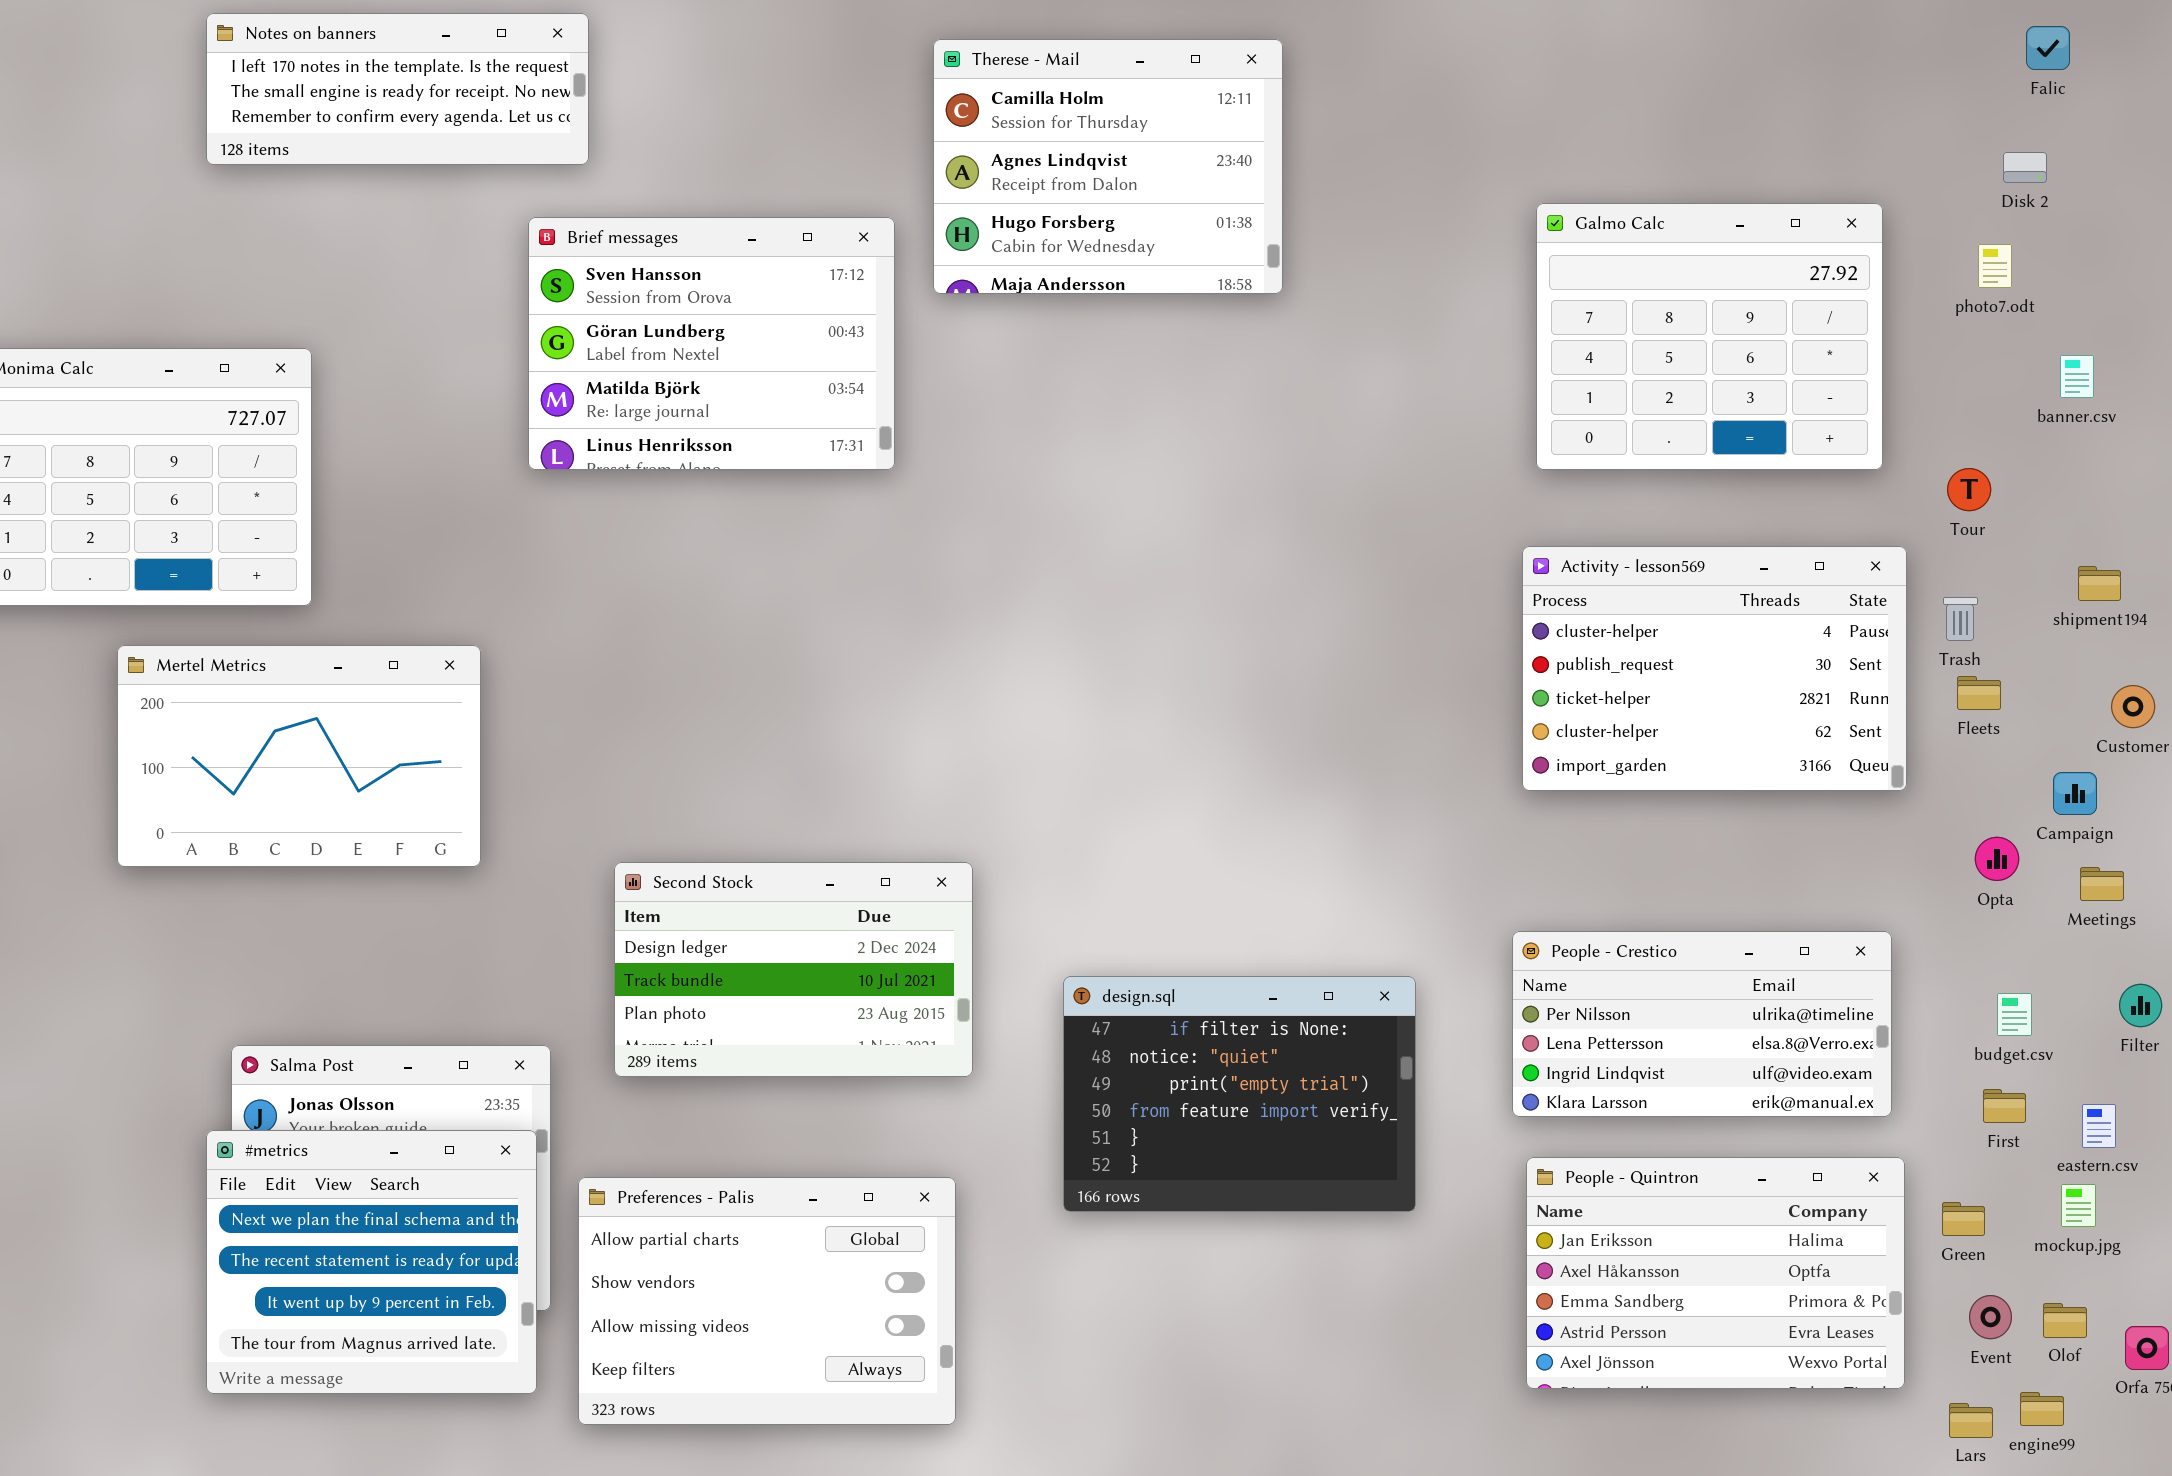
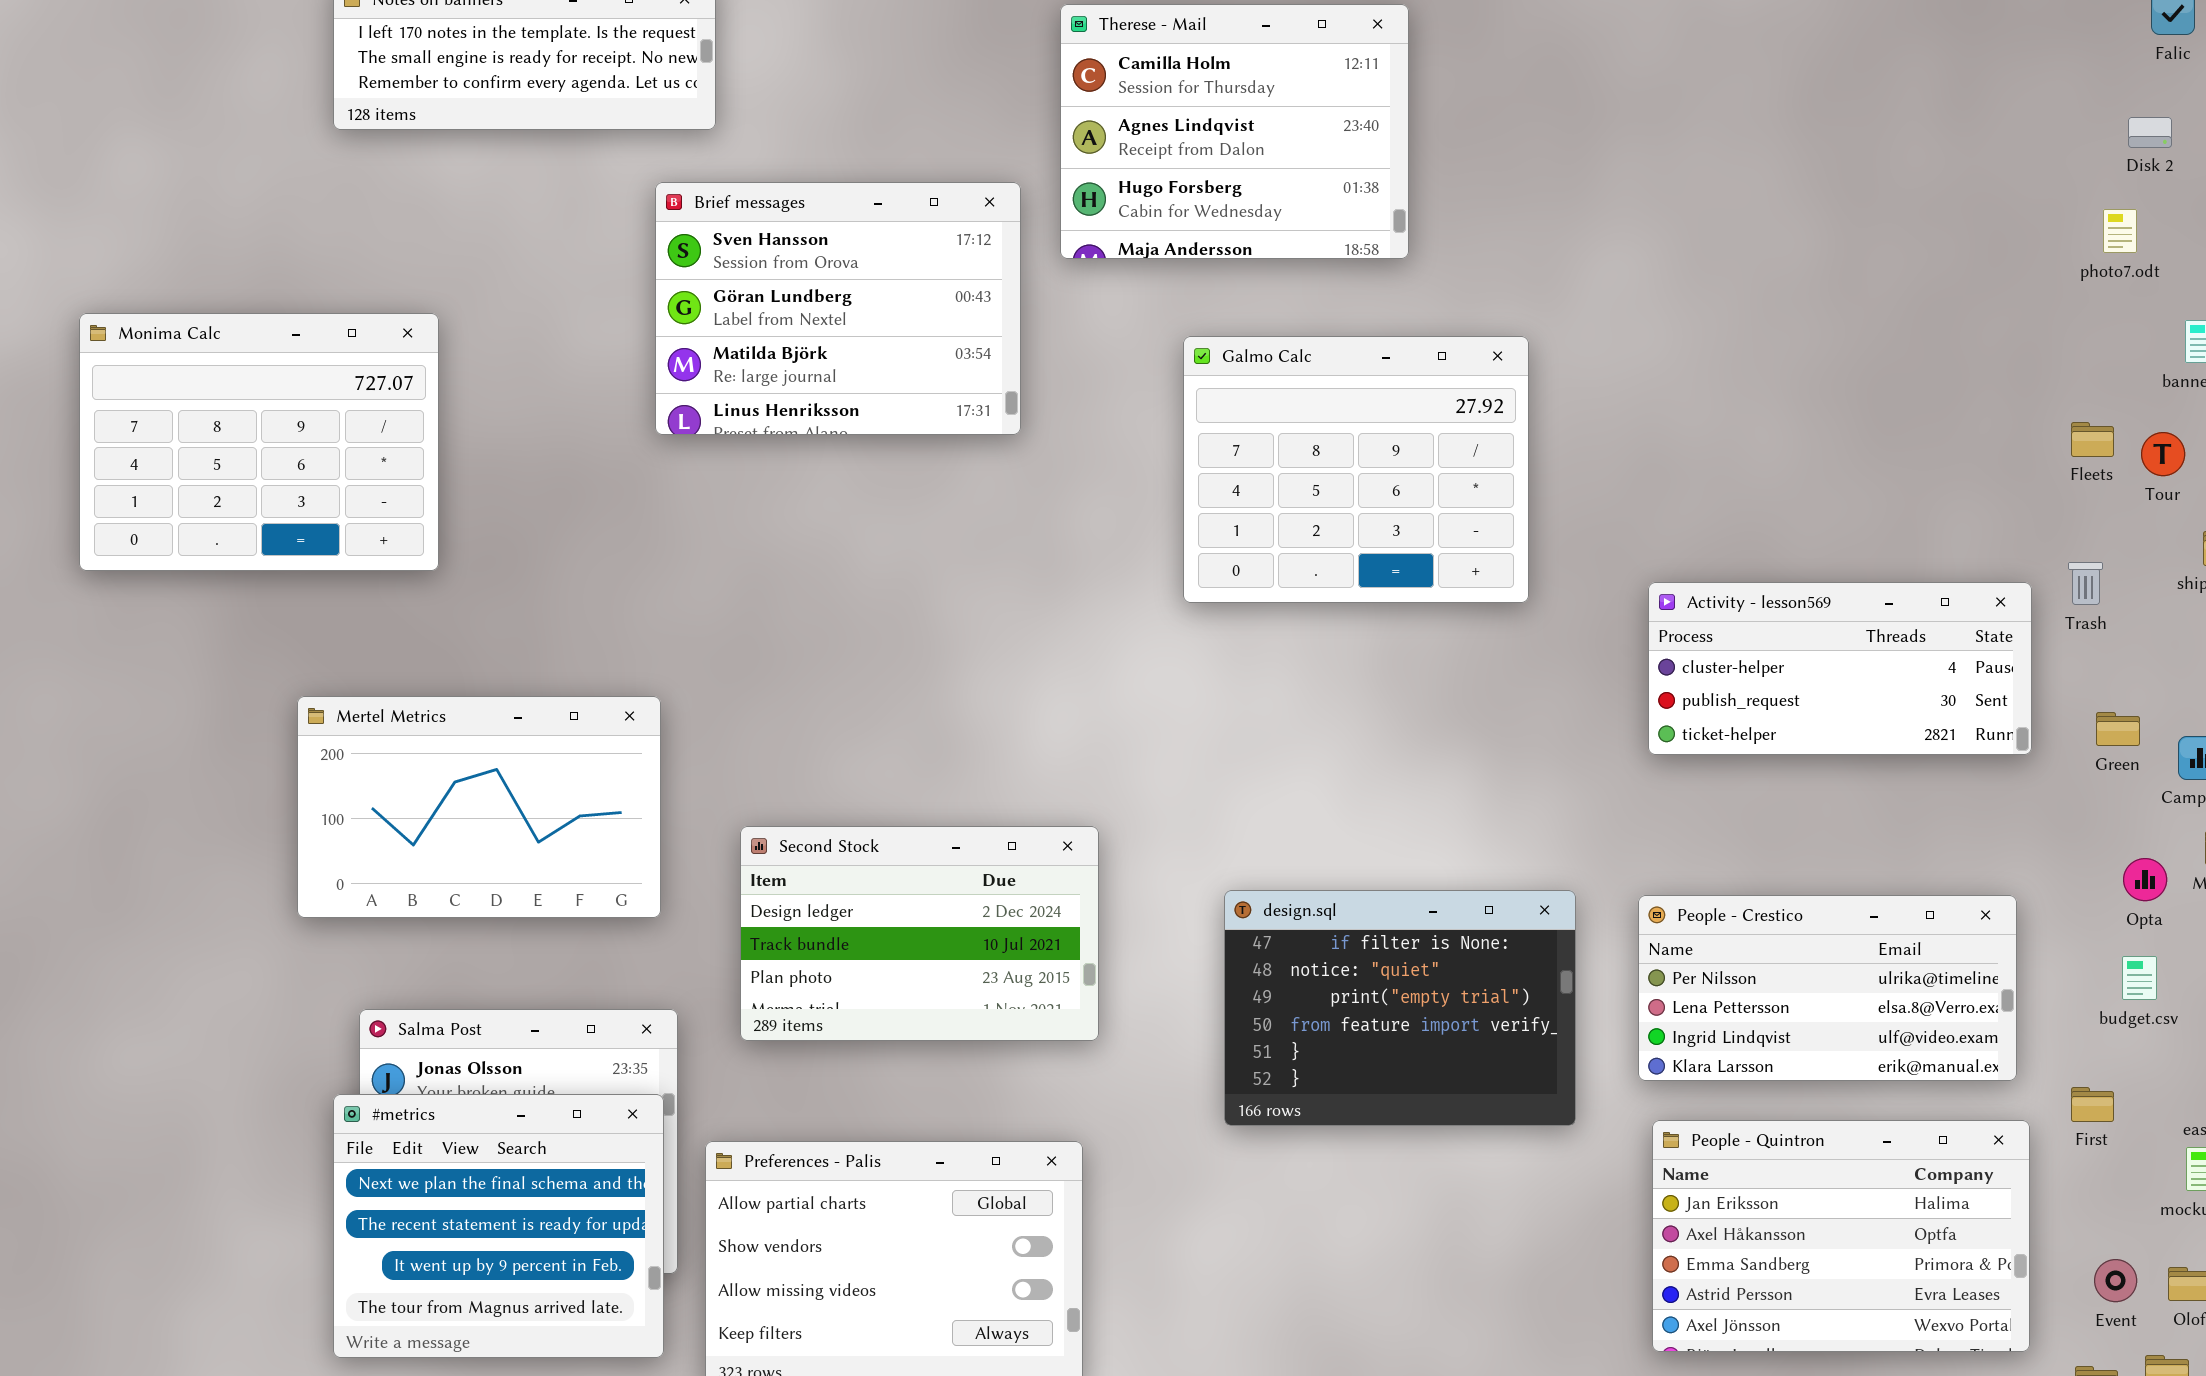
Galmo Calc: [1536,203,1883,470] -> [1183,336,1529,603], moved
Tour: [1947,468,1991,511] -> [2141,432,2185,476], moved
Activity - lesson569: [1522,546,1907,791] -> [1648,582,2032,755], resized
Mertel Metrics: [117,645,481,867] -> [297,696,661,918], moved
Fleets: [1957,676,2001,710] -> [2071,422,2114,457], moved
Opta: [1975,837,2019,881] -> [2123,858,2167,901], moved
design.sql: [1063,976,1416,1212] -> [1224,890,1576,1126], moved
First: [1983,1089,2026,1123] -> [2071,1087,2114,1122], moved
Green: [1942,1202,1985,1236] -> [2096,712,2140,746], moved

